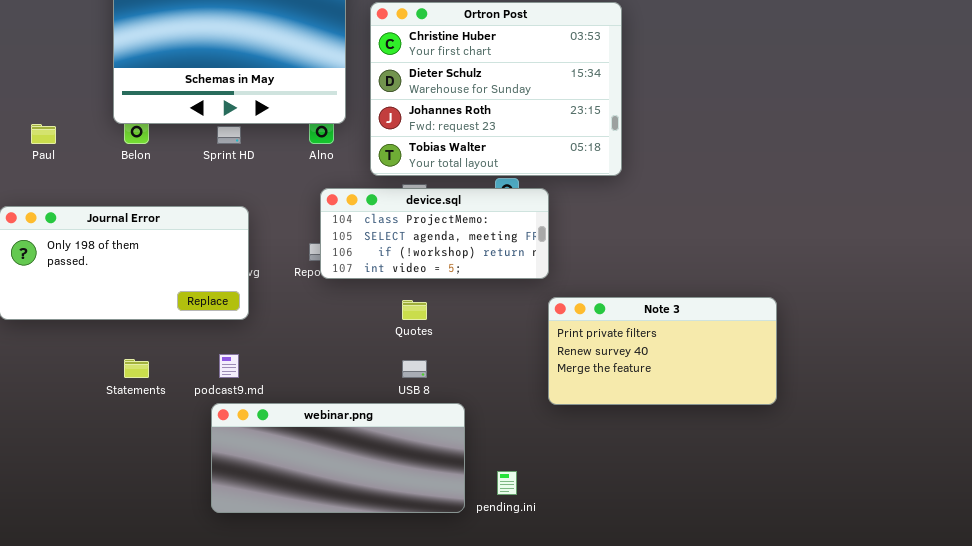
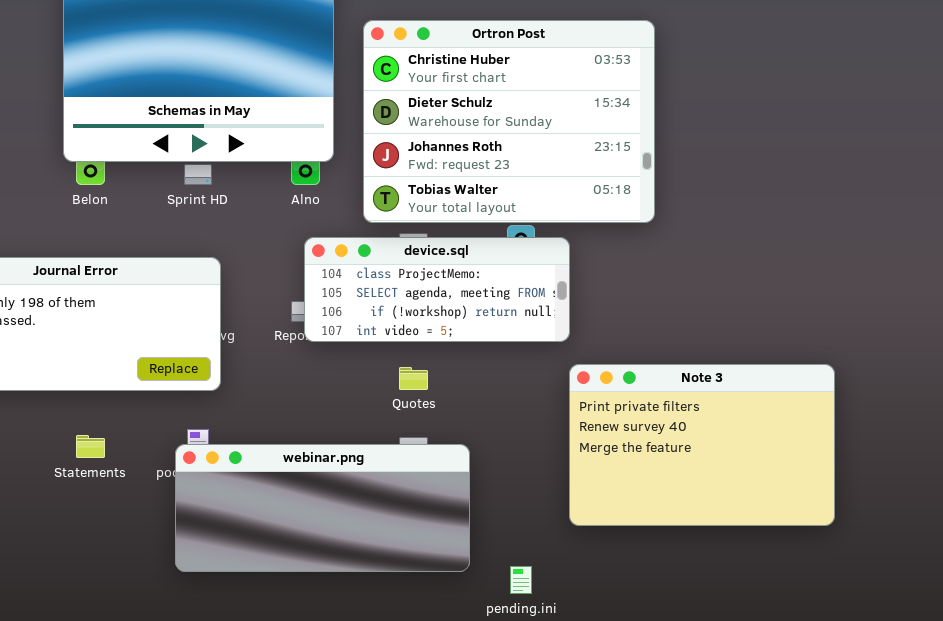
Note 3: [548,297,777,405] -> [569,364,835,526], resized
webinar.png: [211,403,465,513] -> [175,444,470,572], moved

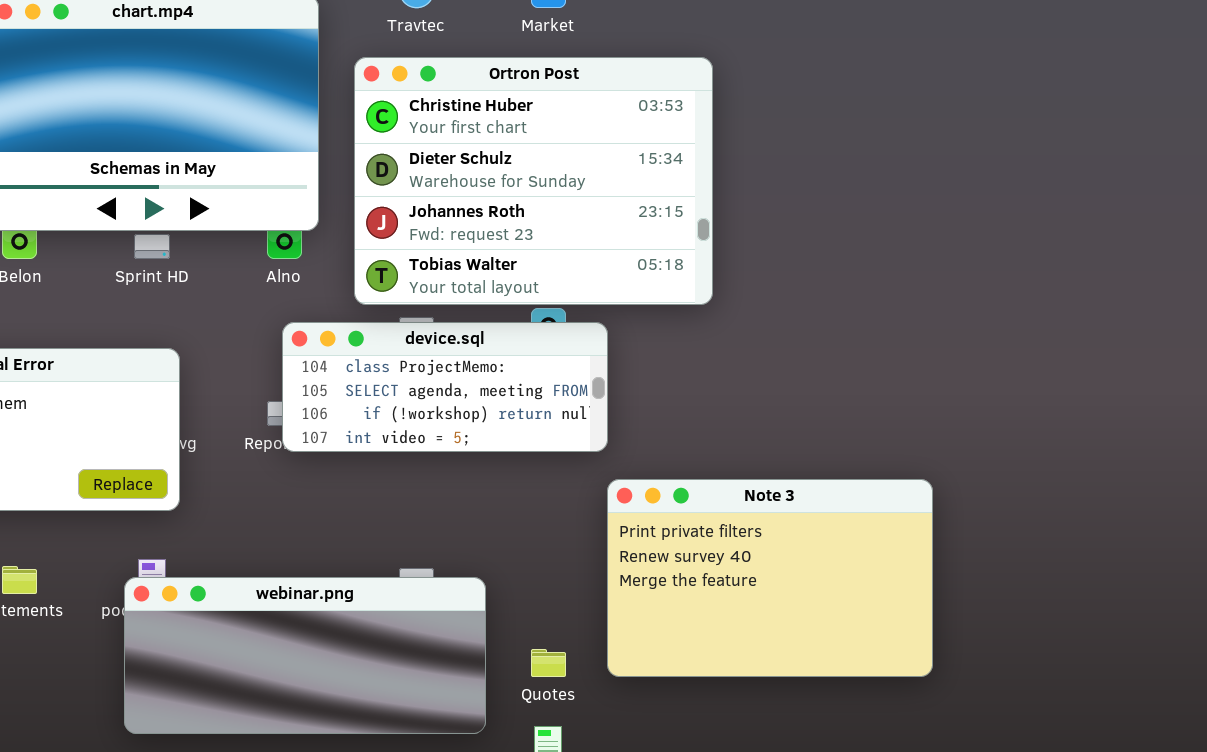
Quotes: [399,367,428,390] -> [531,649,566,677], moved

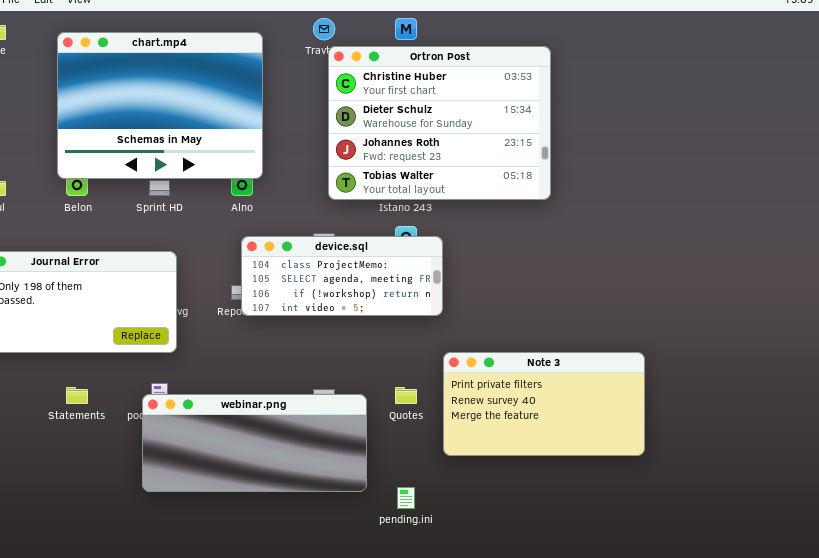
Ortron Post: [354,57,713,305] -> [328,46,551,200], moved
Note 3: [607,479,933,677] -> [443,352,645,456], resized
Quotes: [531,649,566,677] -> [395,387,417,404], moved

